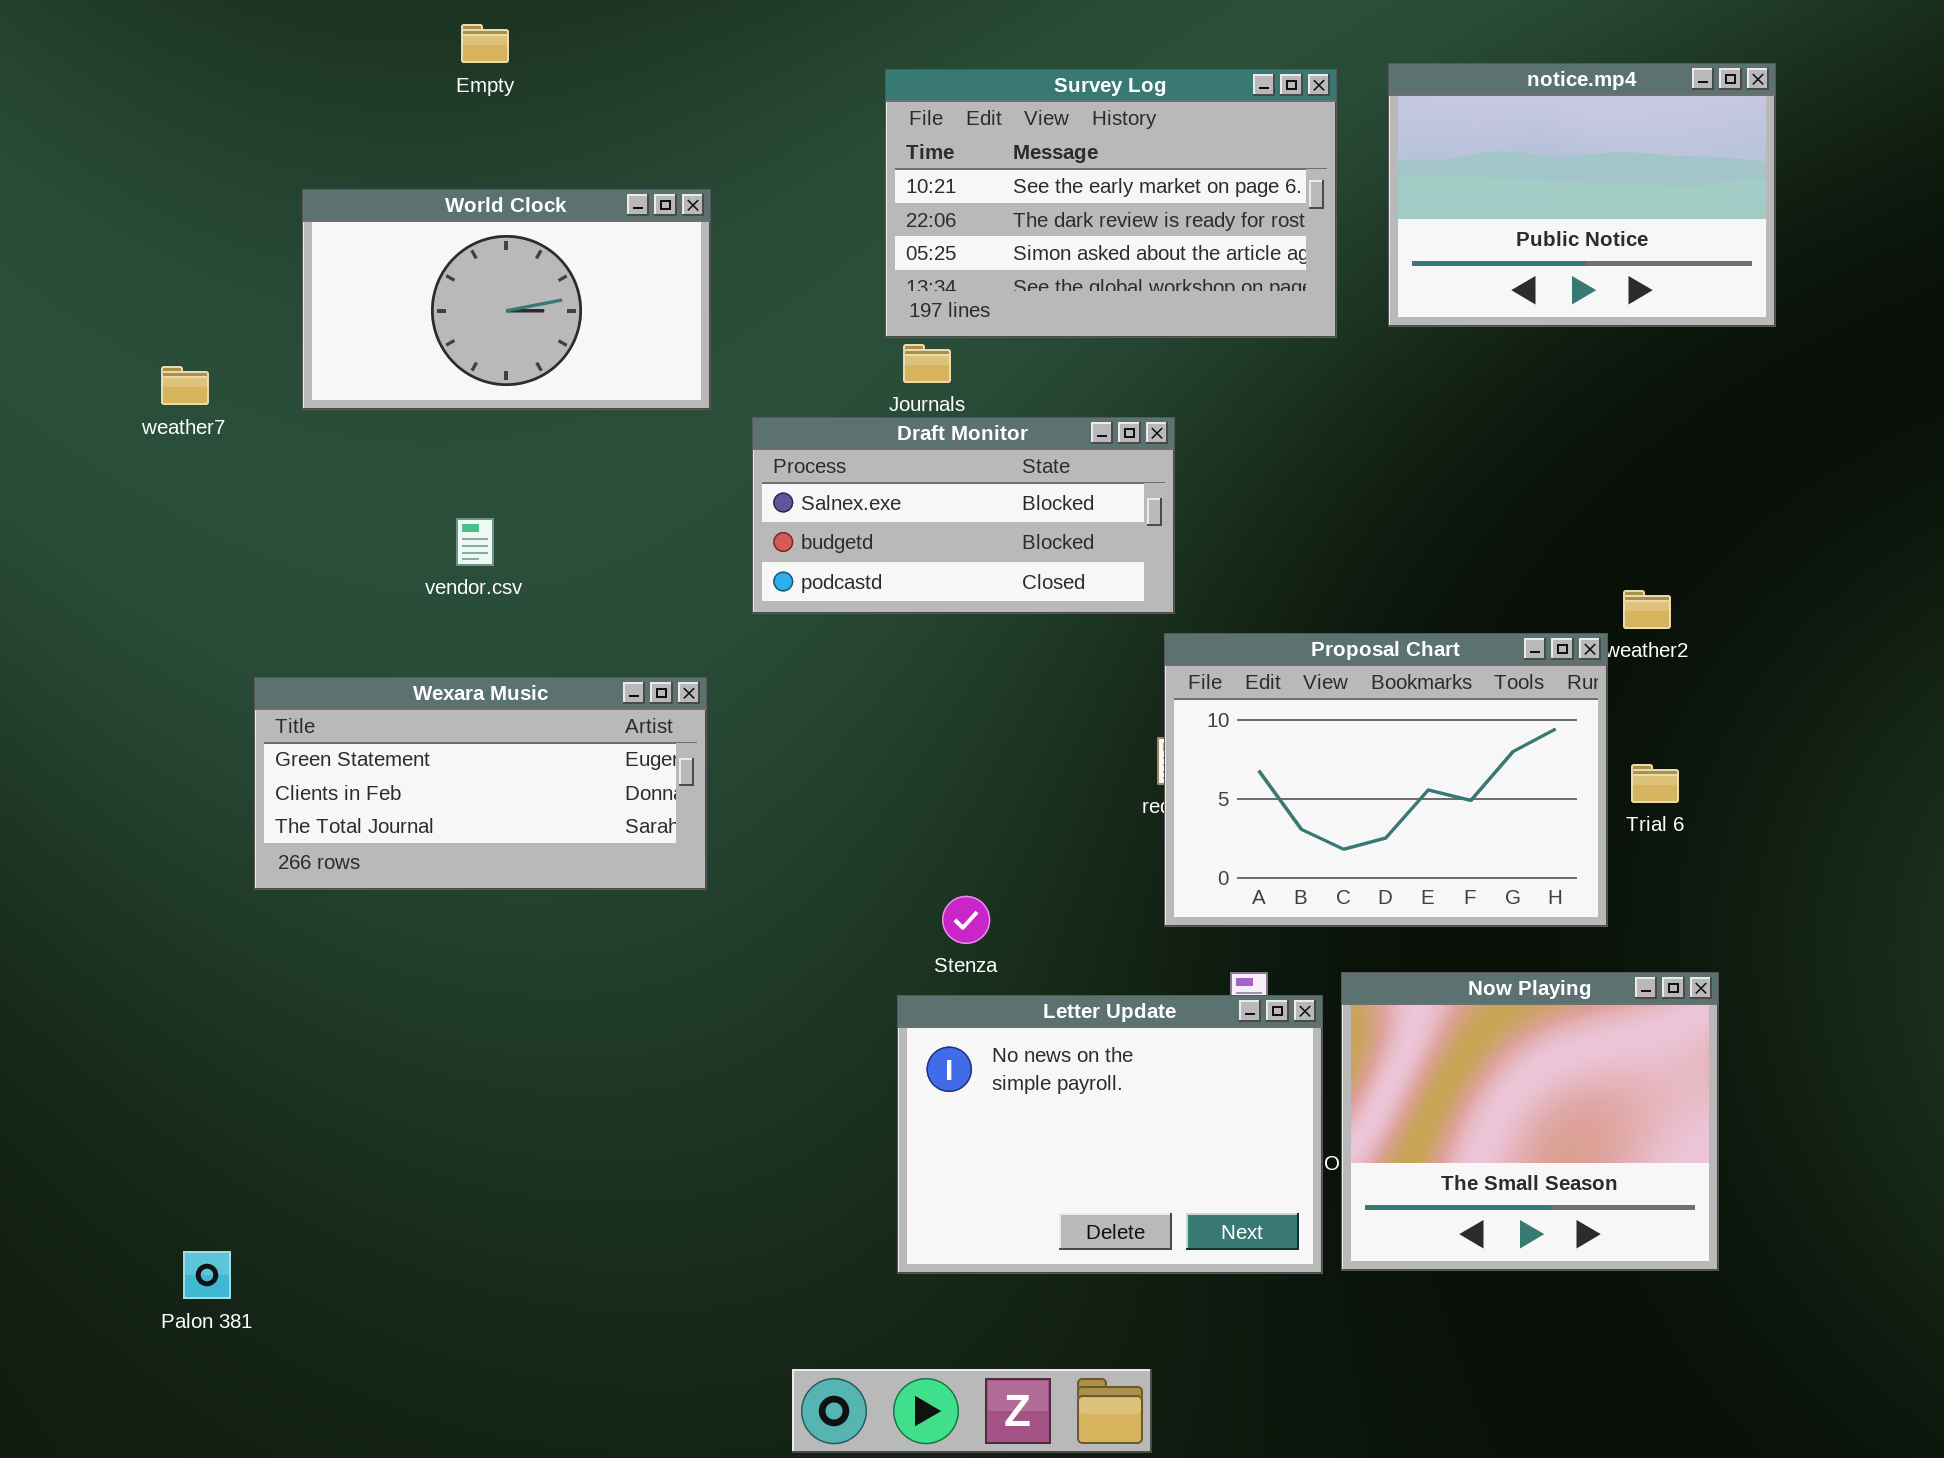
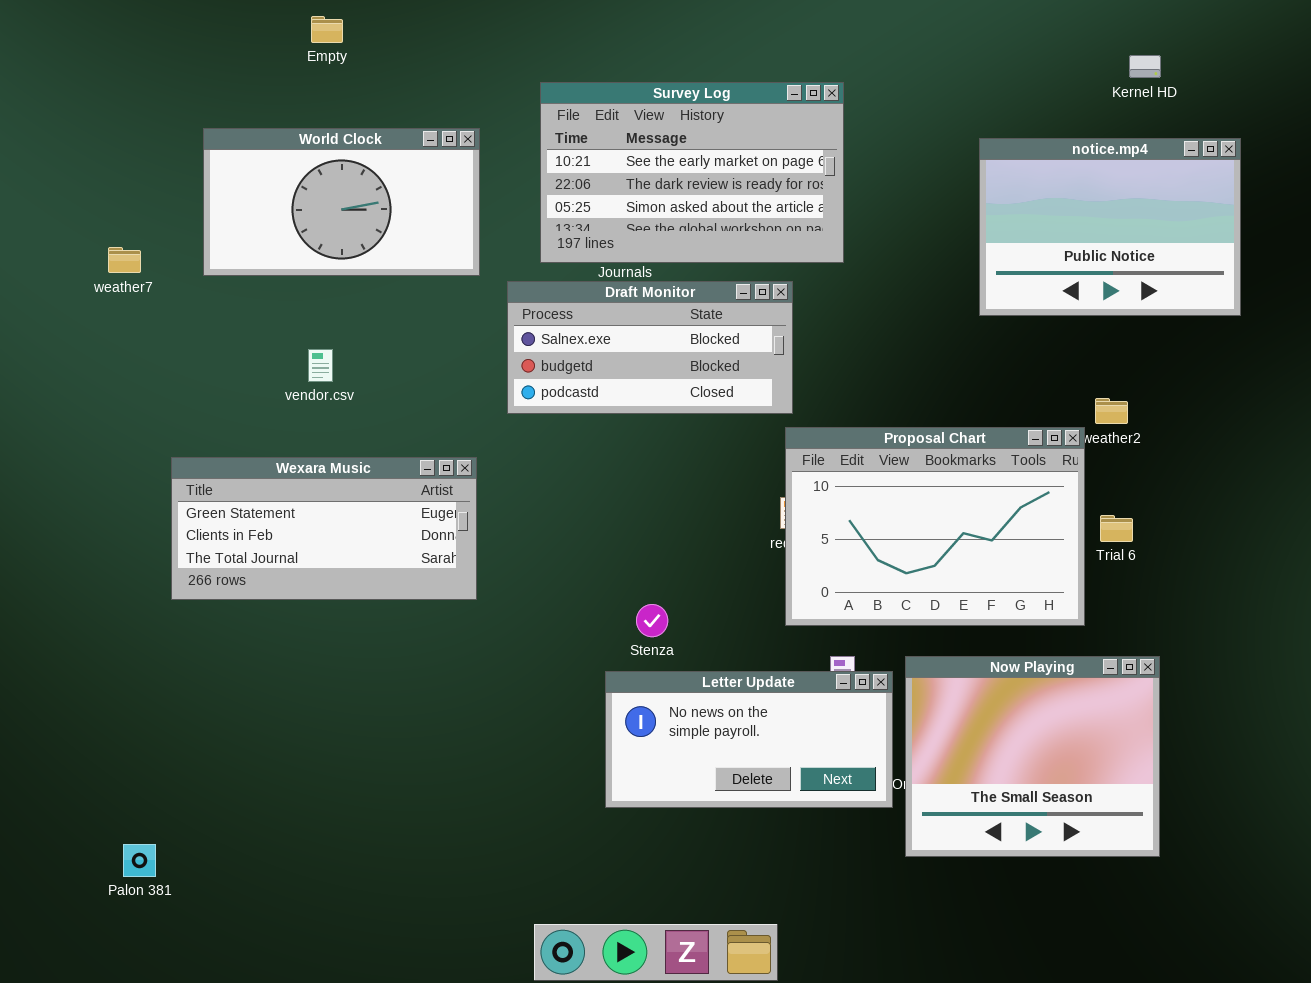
notice.mp4: [1388,63,1776,327] -> [979,138,1241,316], moved
Survey Log: [885,69,1337,338] -> [540,82,844,263], moved
Letter Update: [897,995,1323,1274] -> [605,671,893,808], resized

